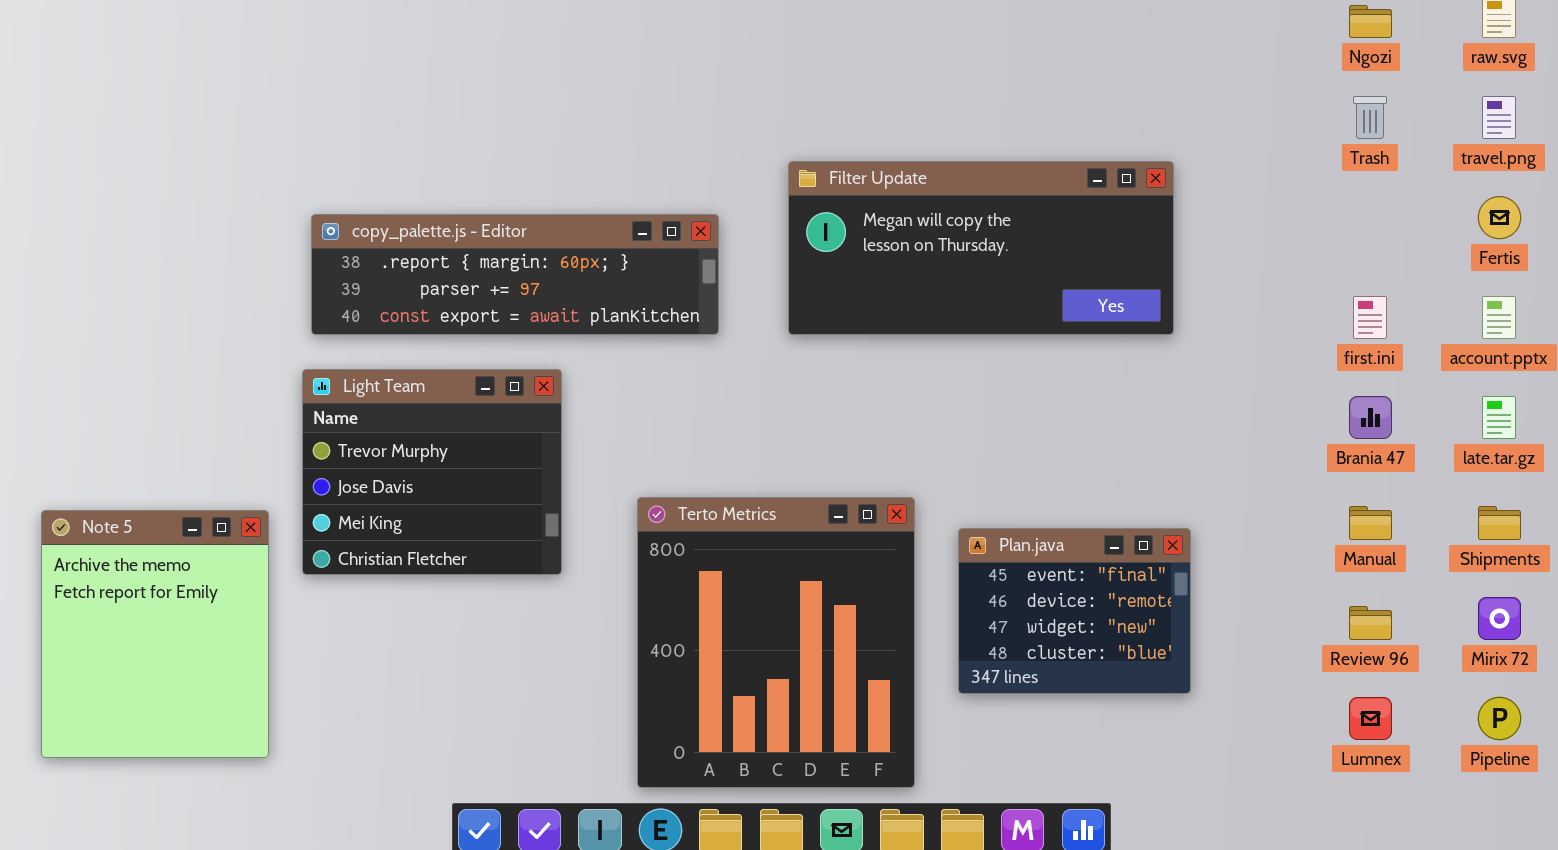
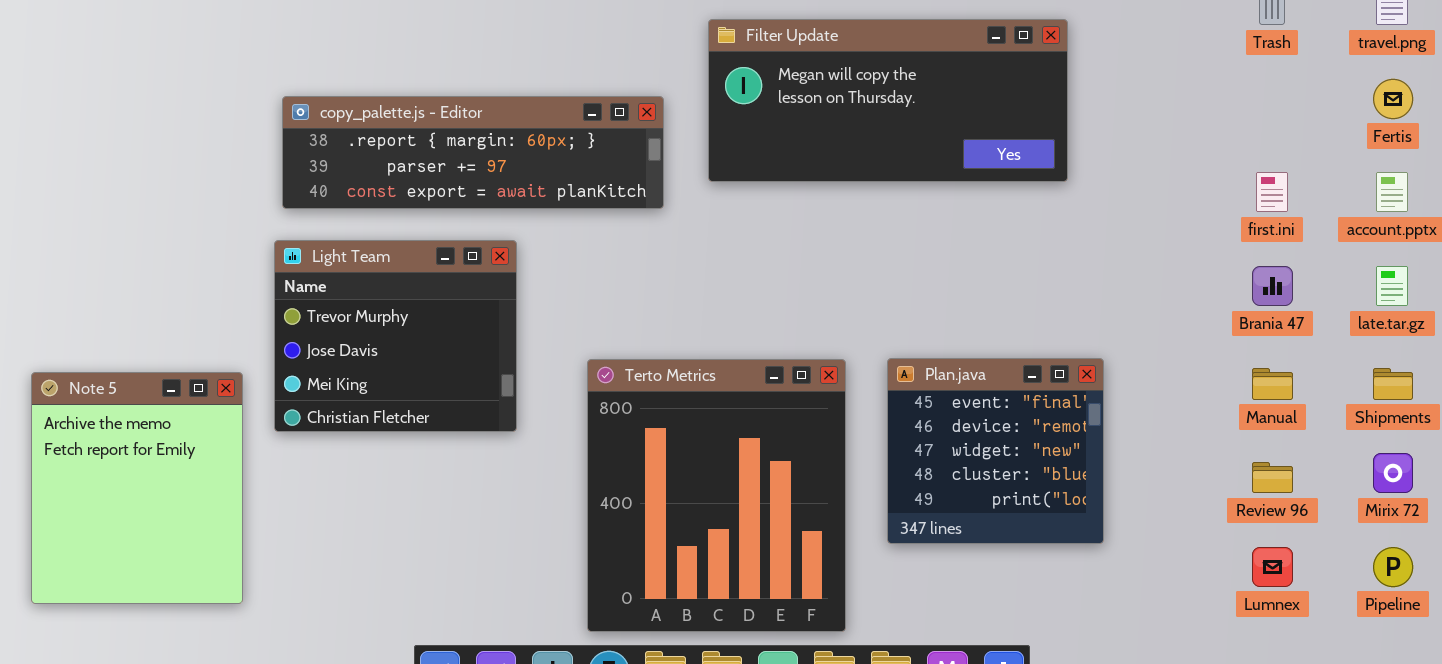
Filter Update: [788,161,1174,335] -> [708,19,1068,182], moved
Plan.java: [958,528,1191,694] -> [887,358,1104,544], resized

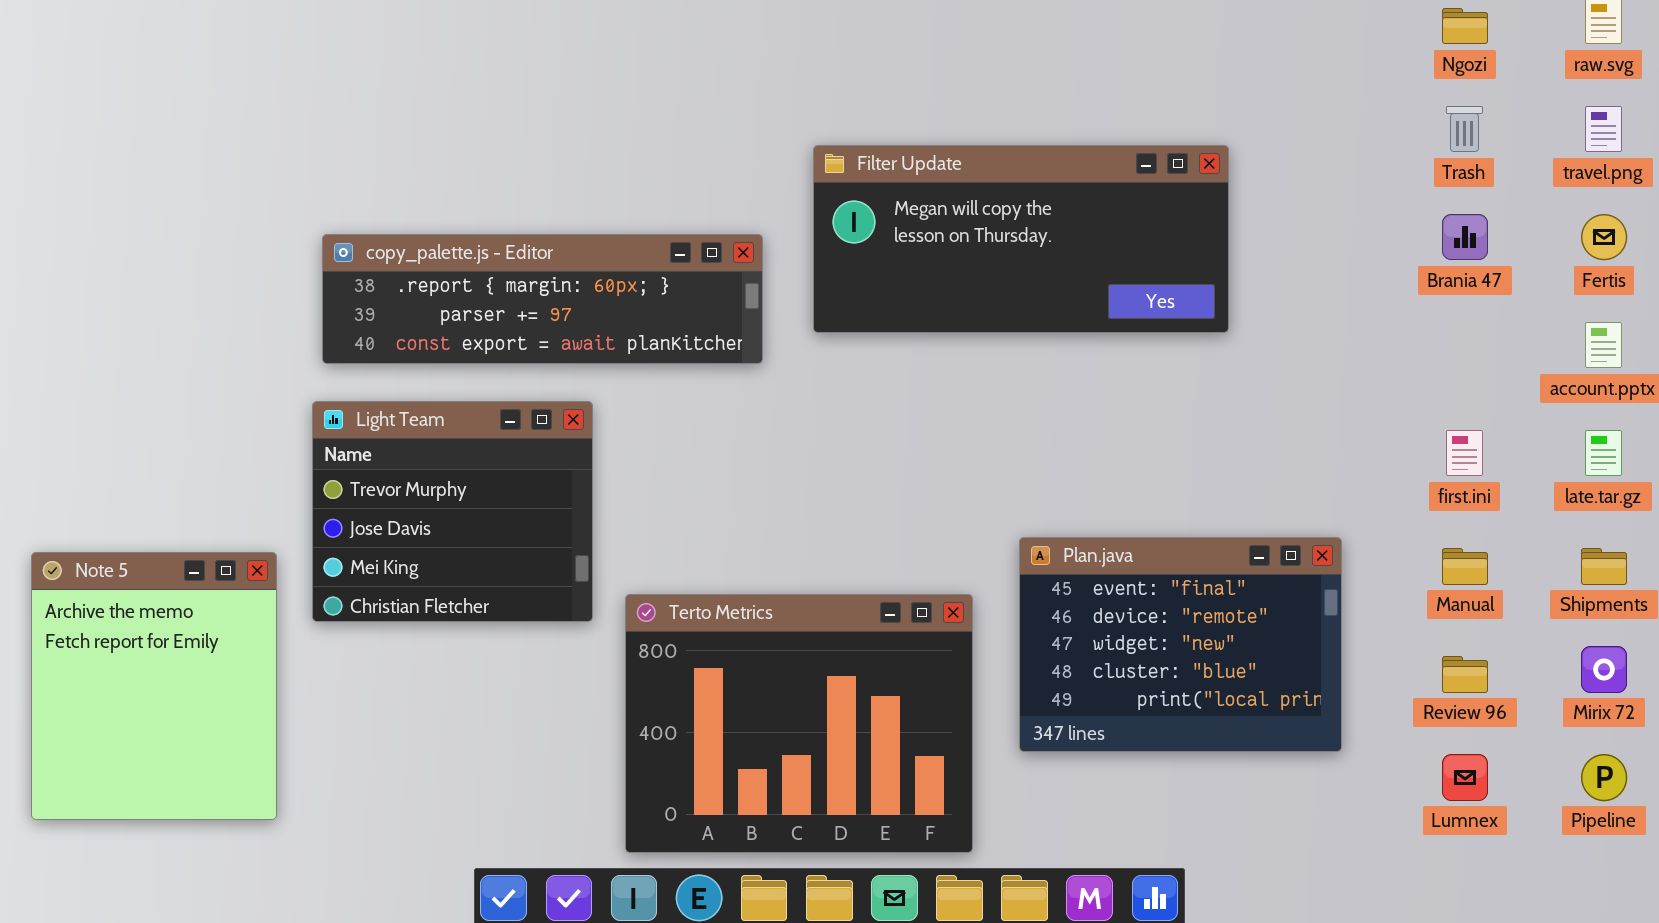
first.ini: [1256,172,1288,212] -> [1446,430,1483,476], moved
Brania 47: [1252,266,1293,306] -> [1442,214,1488,260], moved
Plan.java: [887,358,1104,544] -> [1019,537,1342,752], resized
Terto Metrics: [587,359,846,632] -> [625,594,973,853], resized

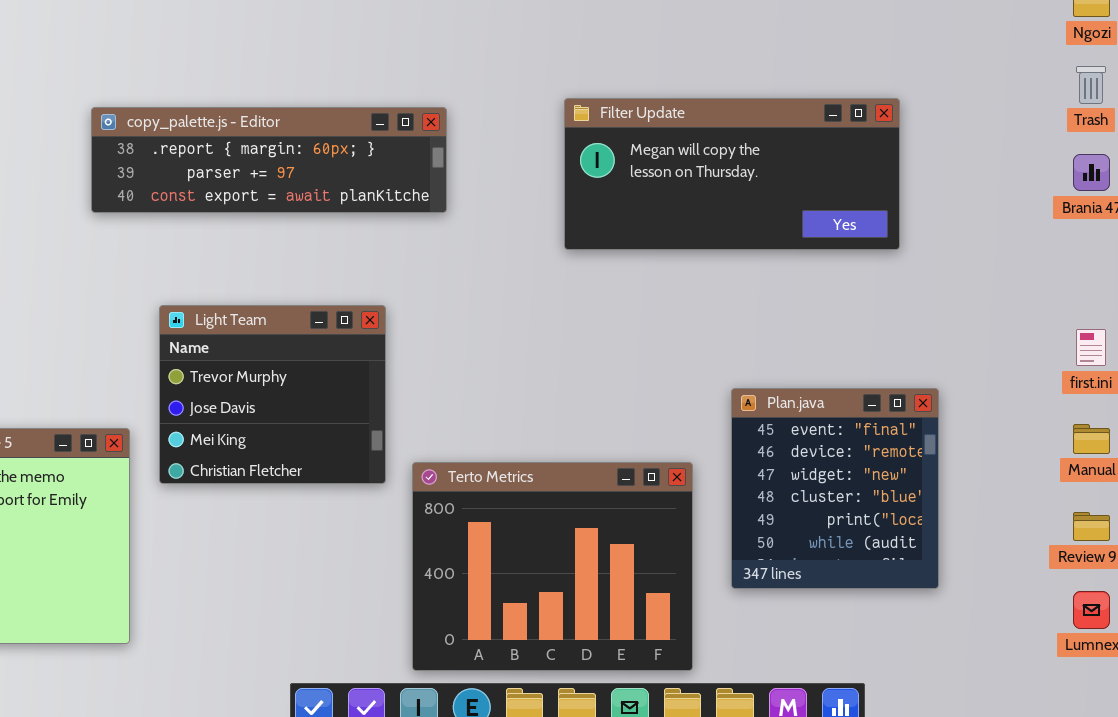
copy_palette.js - Editor: [322,234,763,364] -> [91,107,447,213], moved
Plan.java: [1019,537,1342,752] -> [731,388,939,589], resized

